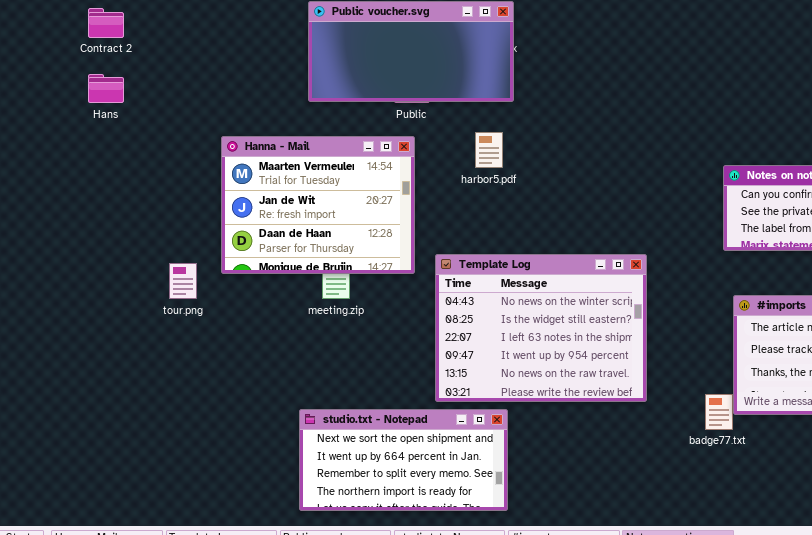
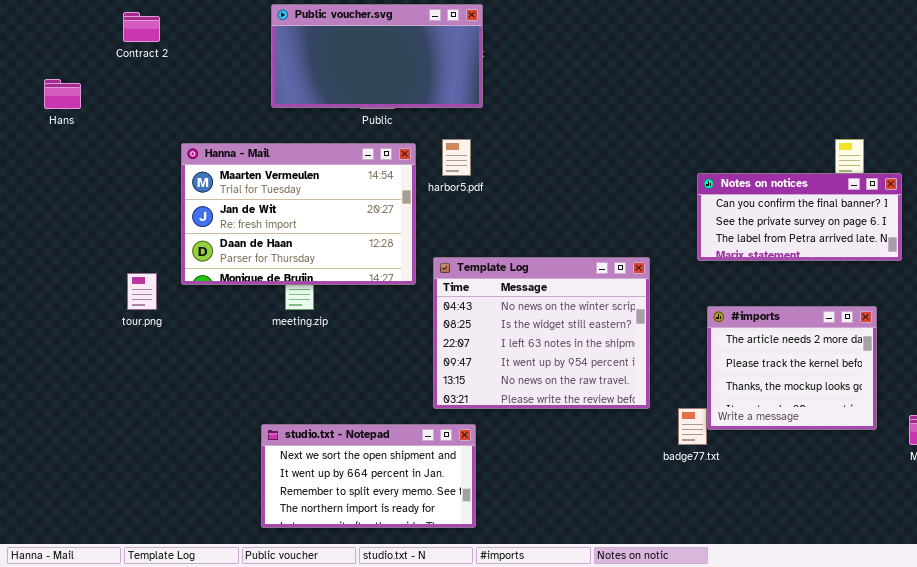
Contract 2: [88,8,124,38] -> [123,12,160,42], moved
Hanna - Mail: [221,136,415,274] -> [181,143,416,285], resized
Template Log: [435,254,647,402] -> [433,257,650,409], moved

